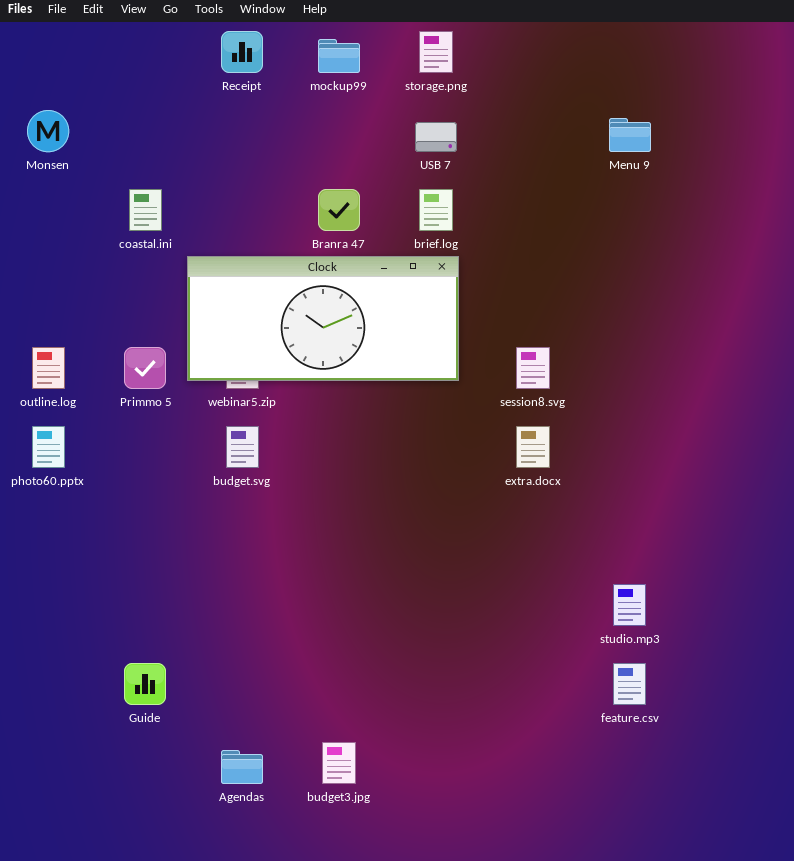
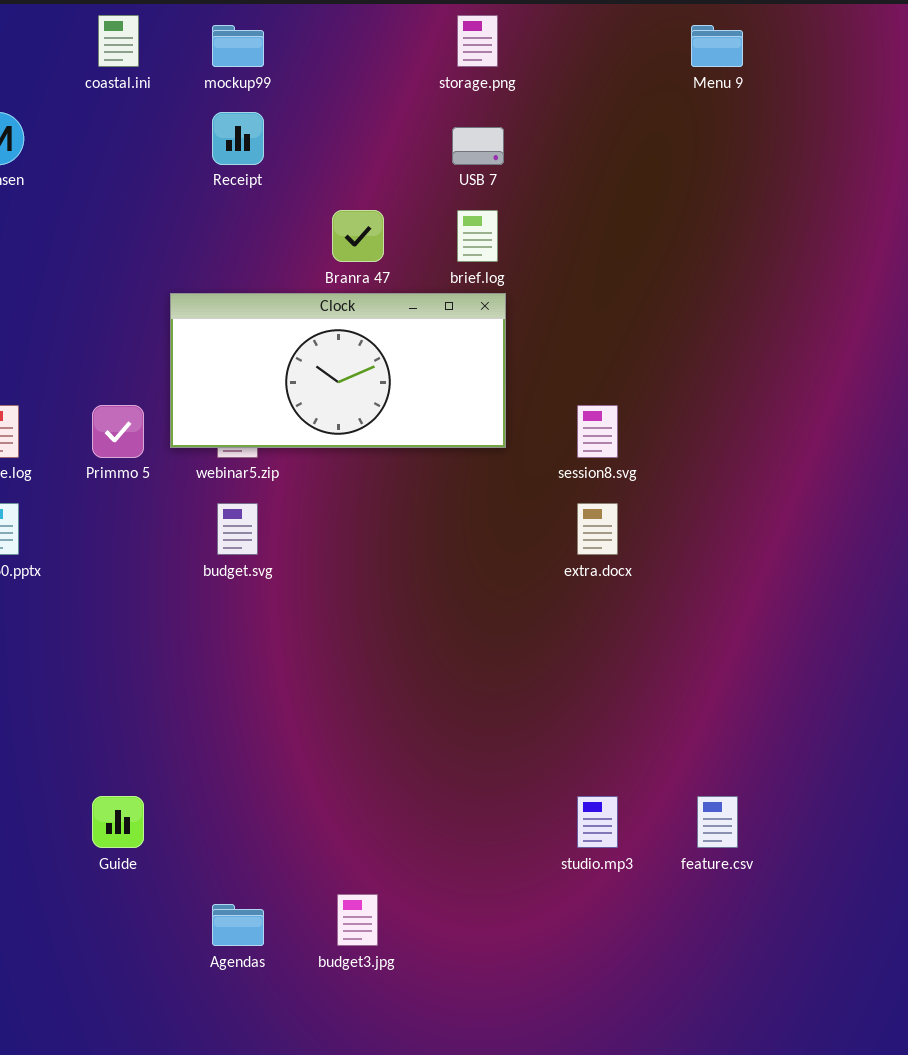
Receipt: [221,31,263,73] -> [212,112,264,165], moved
mockup99: [318,39,360,73] -> [212,25,264,67], moved
Menu 9: [609,118,651,152] -> [691,25,743,67], moved
coastal.ini: [129,189,162,231] -> [98,15,139,67], moved
studio.mp3: [613,584,646,626] -> [577,796,618,848], moved

